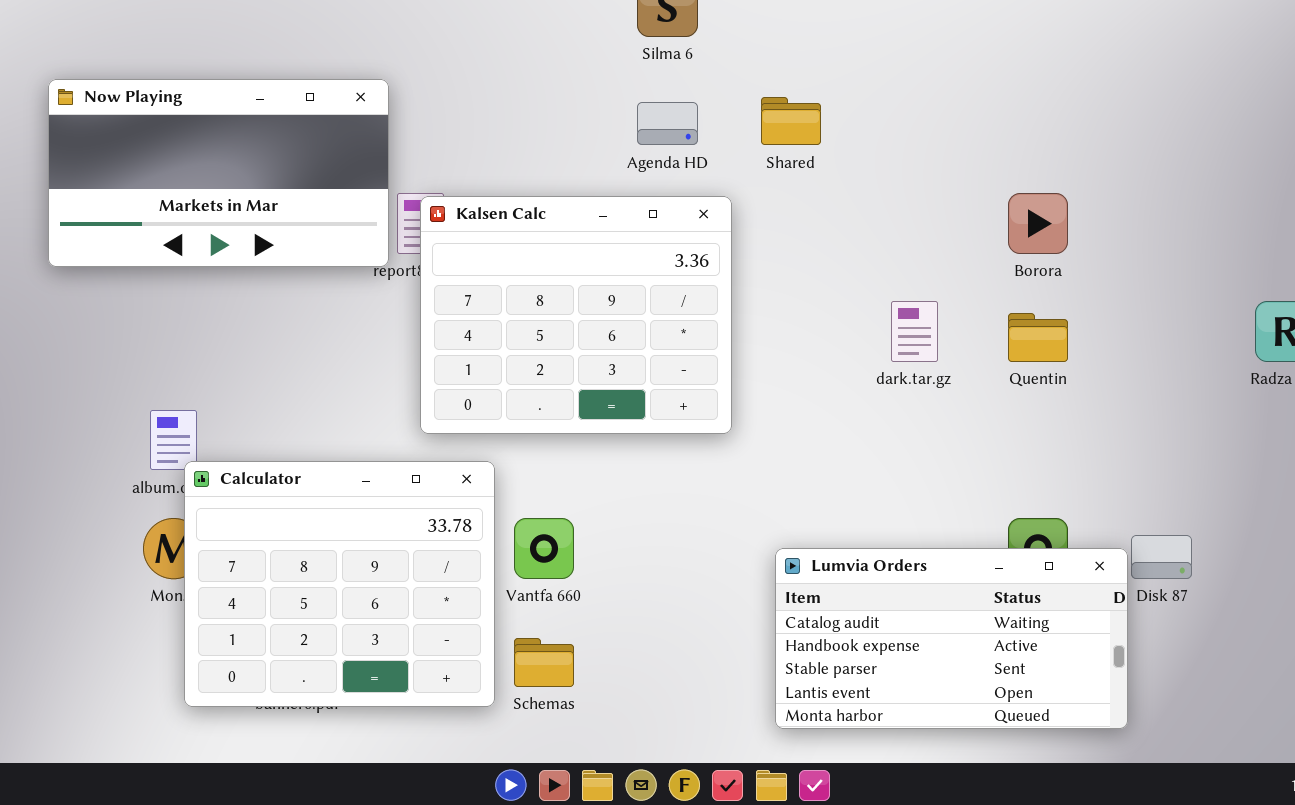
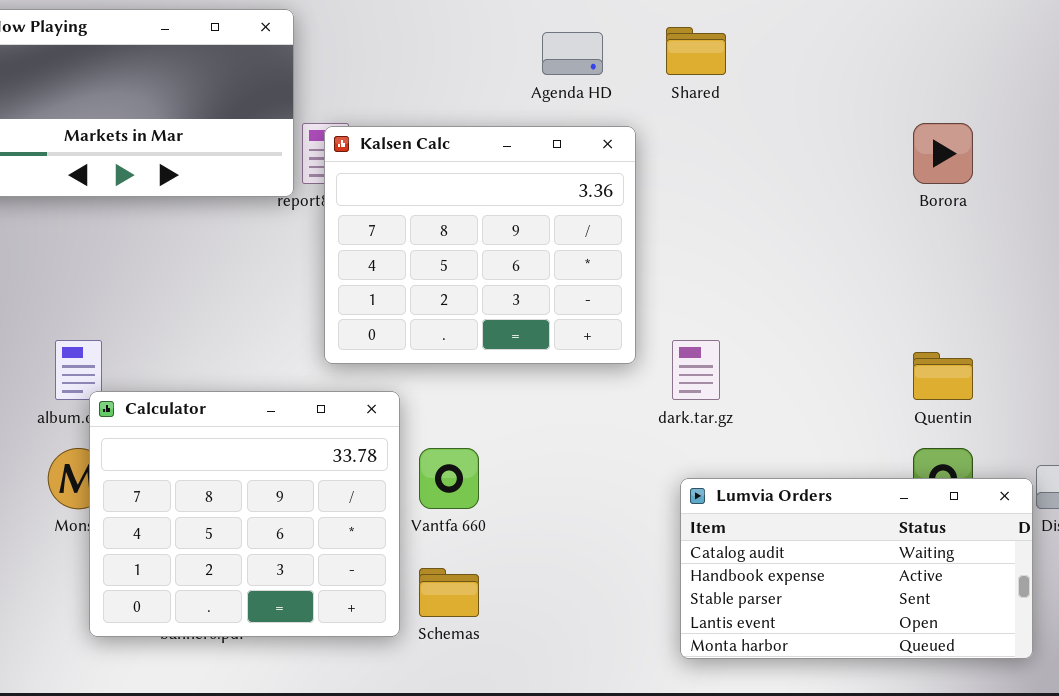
dark.tar.gz: [891,301,938,362] -> [672,340,720,400], moved
Quentin: [1008,313,1068,362] -> [913,352,973,400], moved

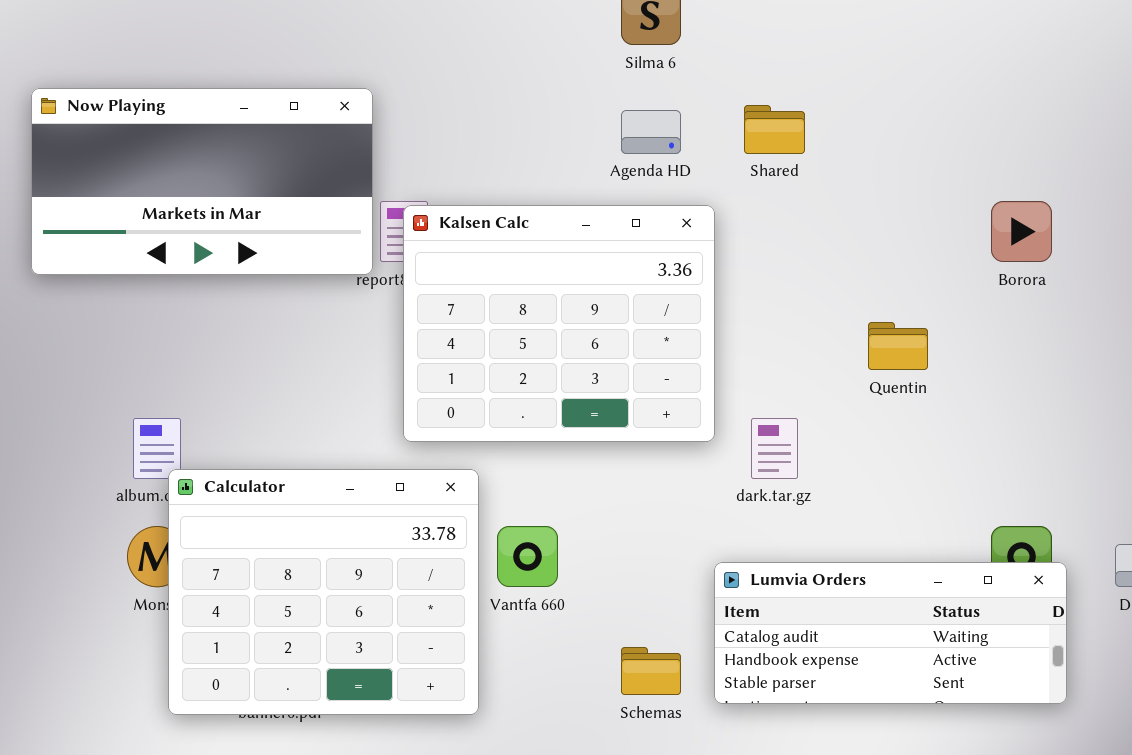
Quentin: [913,352,973,400] -> [868,322,928,370], moved
Lumvia Orders: [680,478,1033,659] -> [714,562,1067,704], moved, resized
Schemas: [419,568,479,617] -> [621,647,681,695], moved

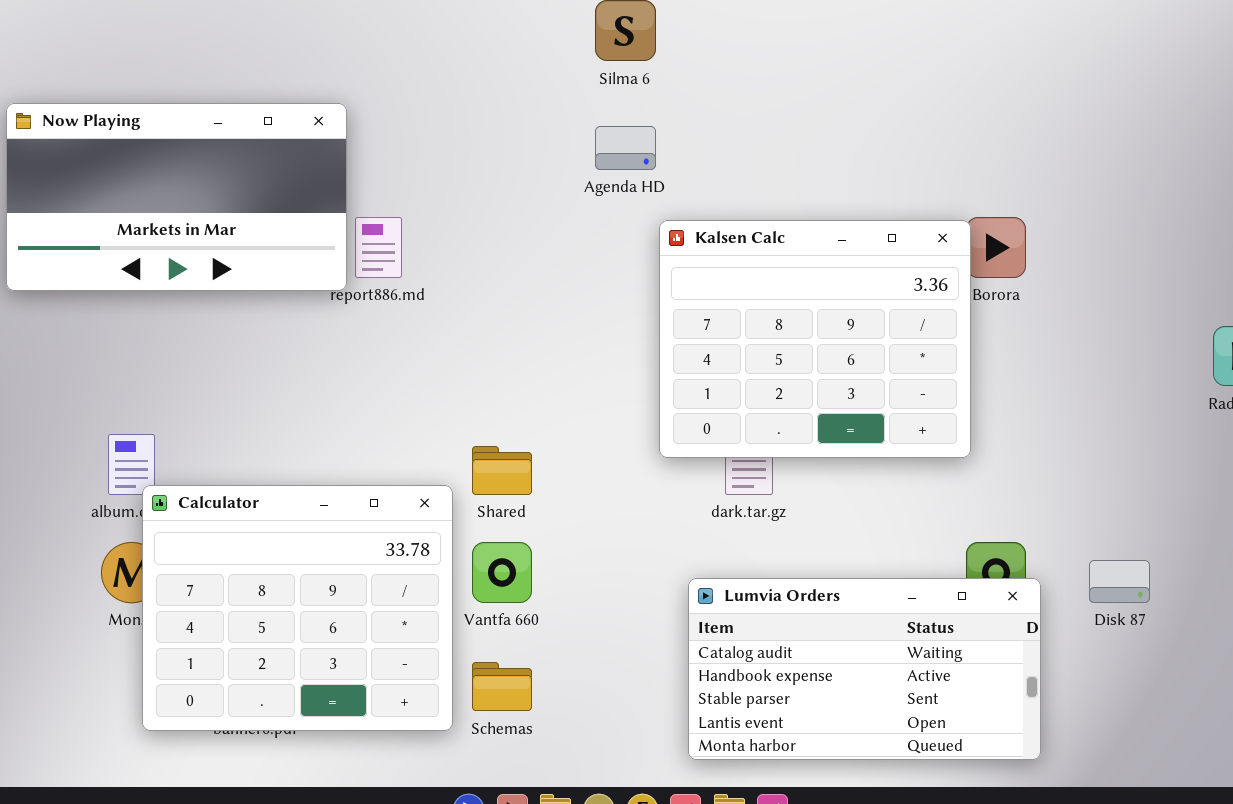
Shared: [744,105,805,154] -> [472,446,532,495], moved
Kalsen Calc: [403,205,715,442] -> [659,220,971,458], moved
Lumvia Orders: [714,562,1067,704] -> [688,578,1041,760], resized
Schemas: [621,647,681,695] -> [472,662,532,711], moved

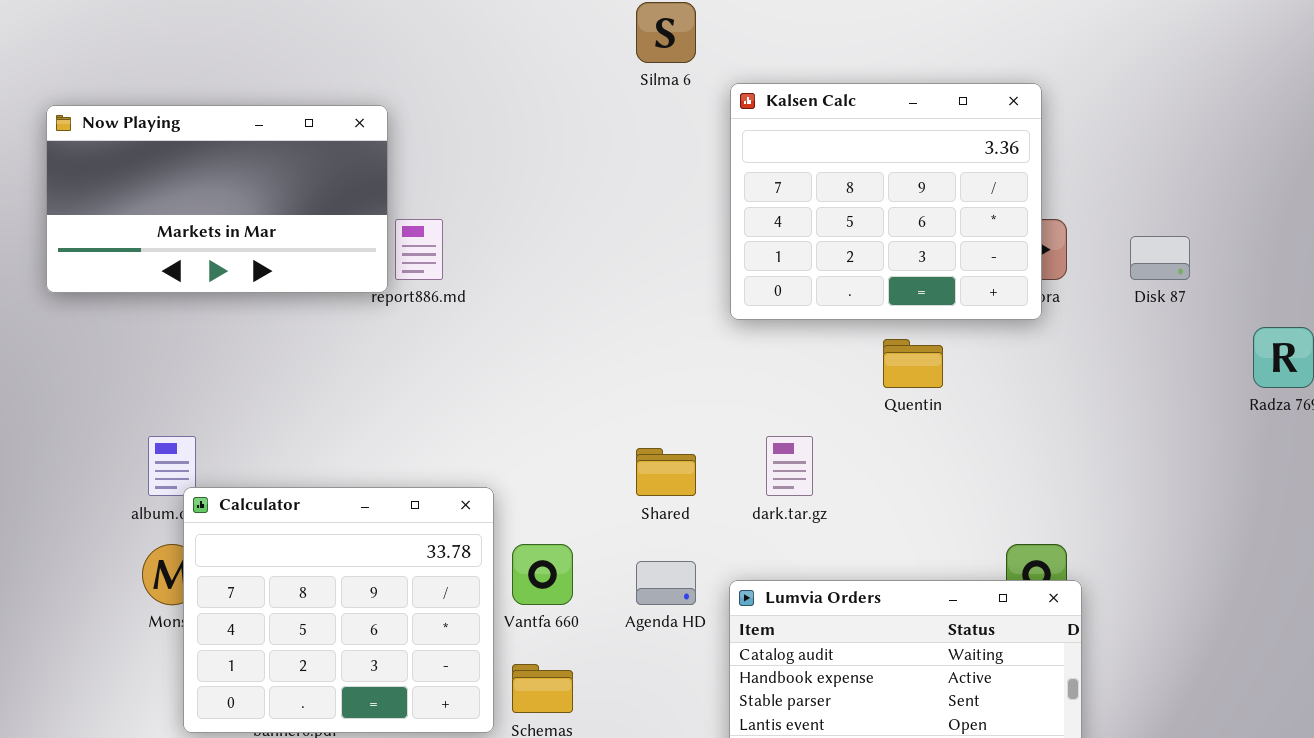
Agenda HD: [595,126,656,170] -> [636,561,696,605], moved
Kalsen Calc: [659,220,971,458] -> [730,83,1042,320], moved
Shared: [472,446,532,495] -> [636,448,696,496], moved
Disk 87: [1089,560,1150,603] -> [1130,236,1190,280], moved

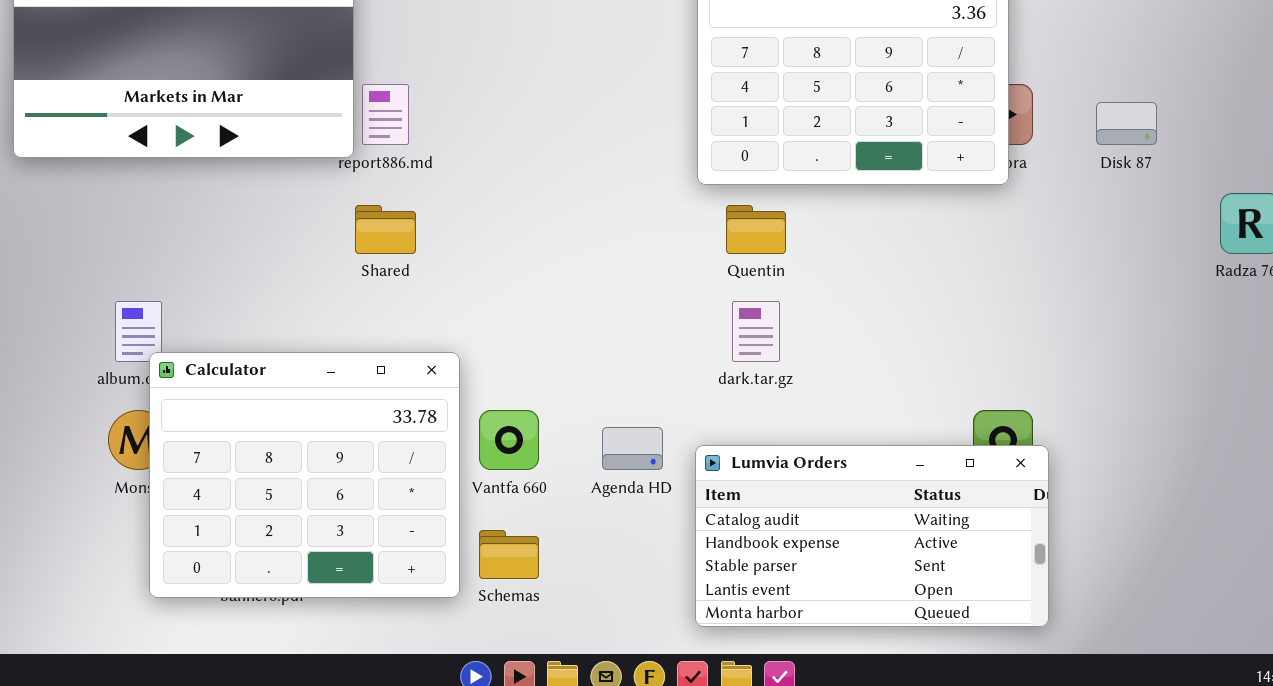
Quentin: [883,339,943,388] -> [726,205,786,254], moved
Shared: [636,448,696,496] -> [355,205,416,254], moved

